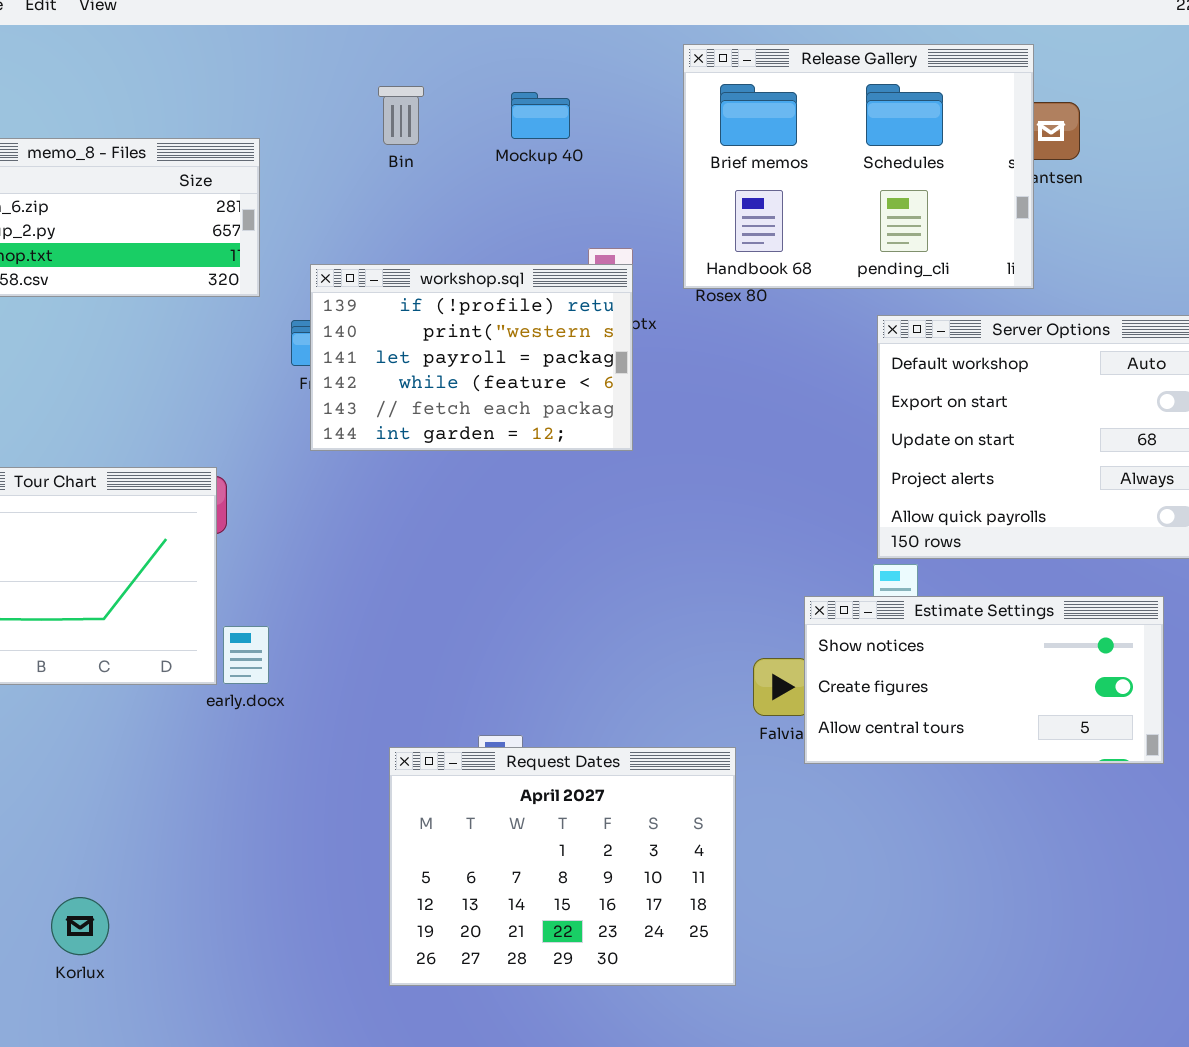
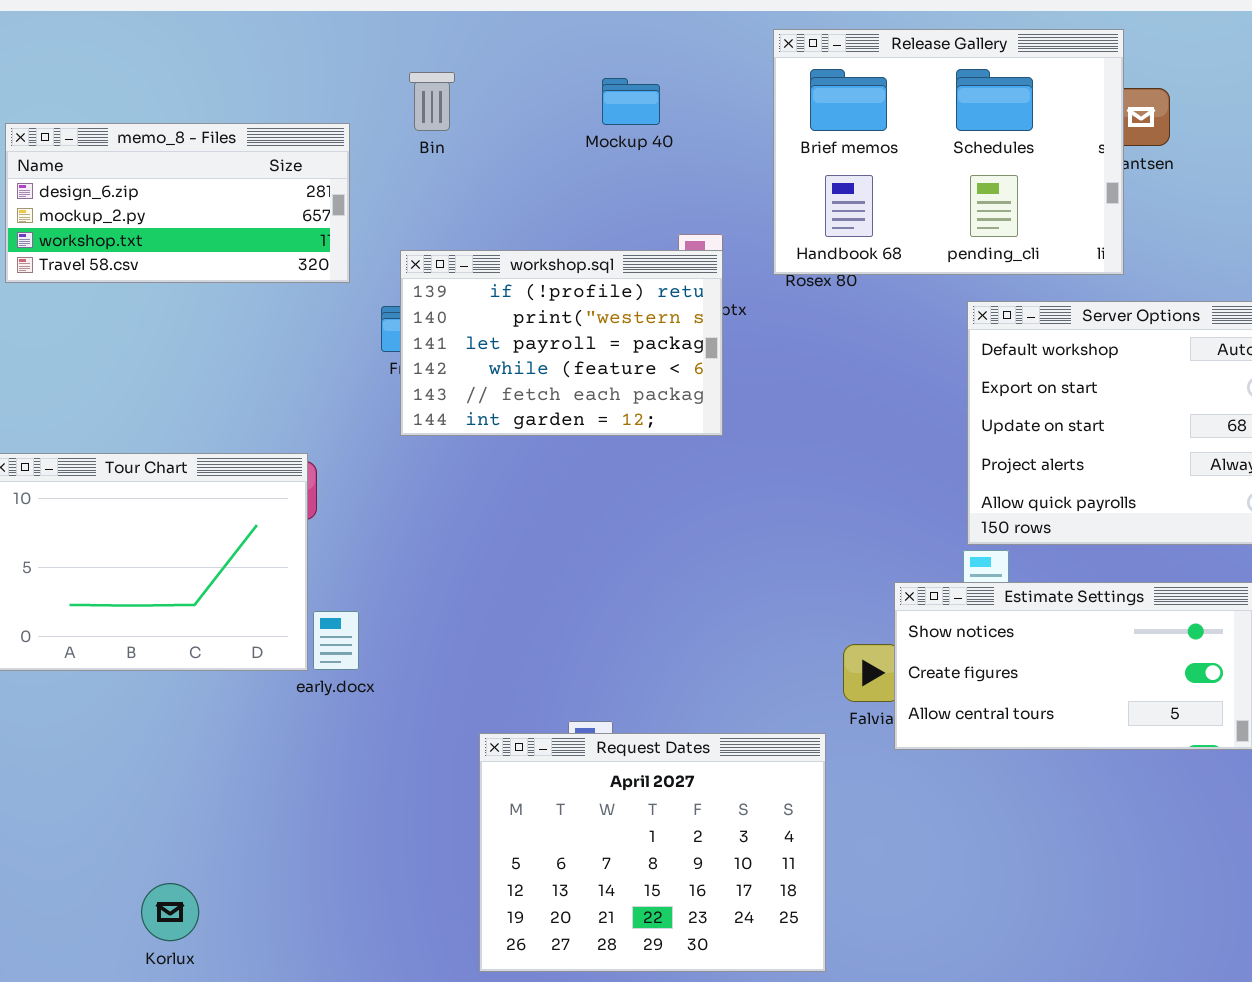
Bin: [378,86,424,145] -> [409,72,455,131], moved

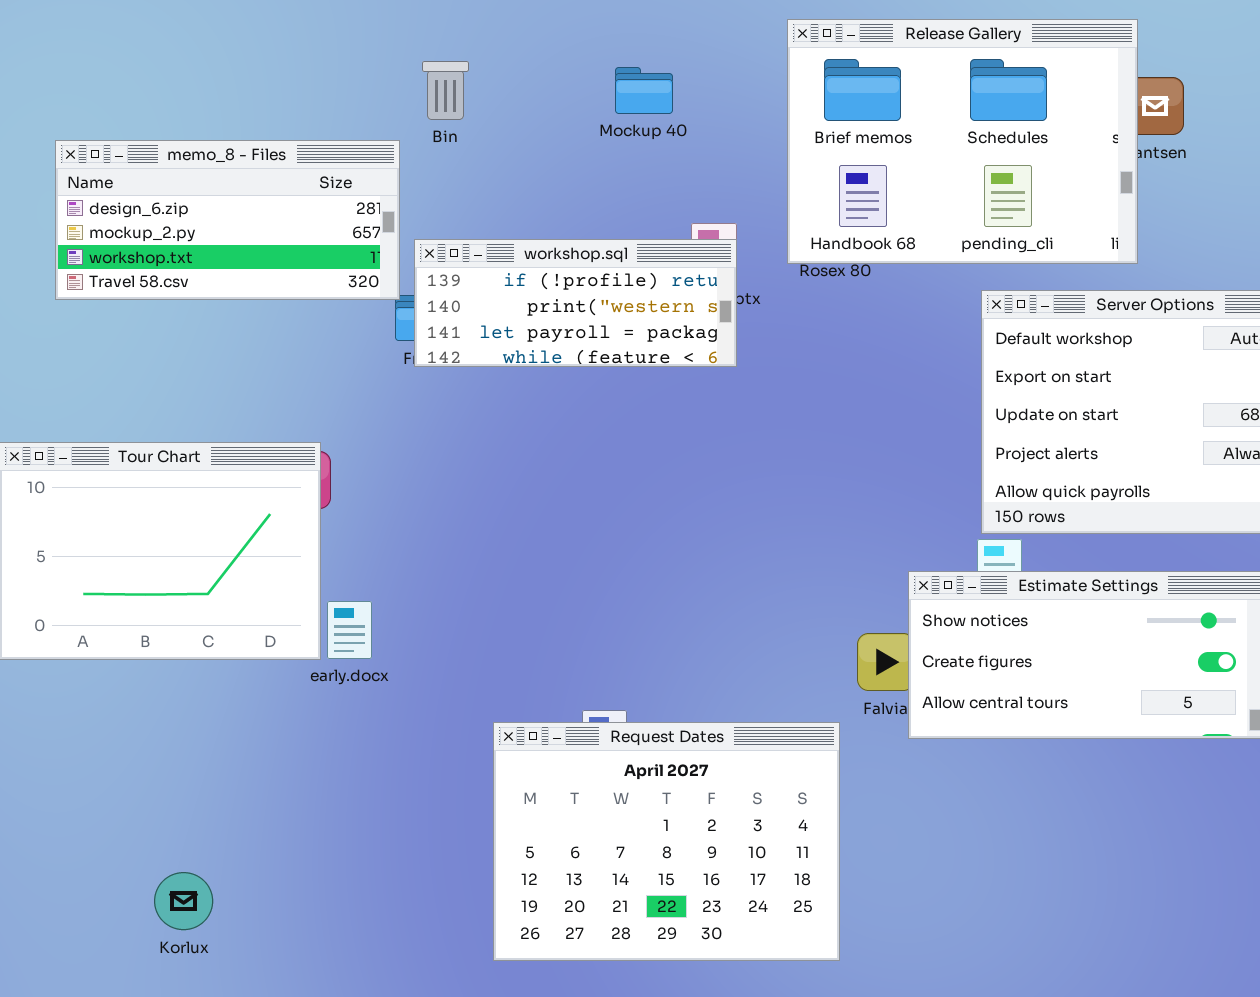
memo_8 - Files: [5,123,350,283] -> [55,140,400,300], moved
workshop.sql: [400,250,723,436] -> [414,239,737,367], resized

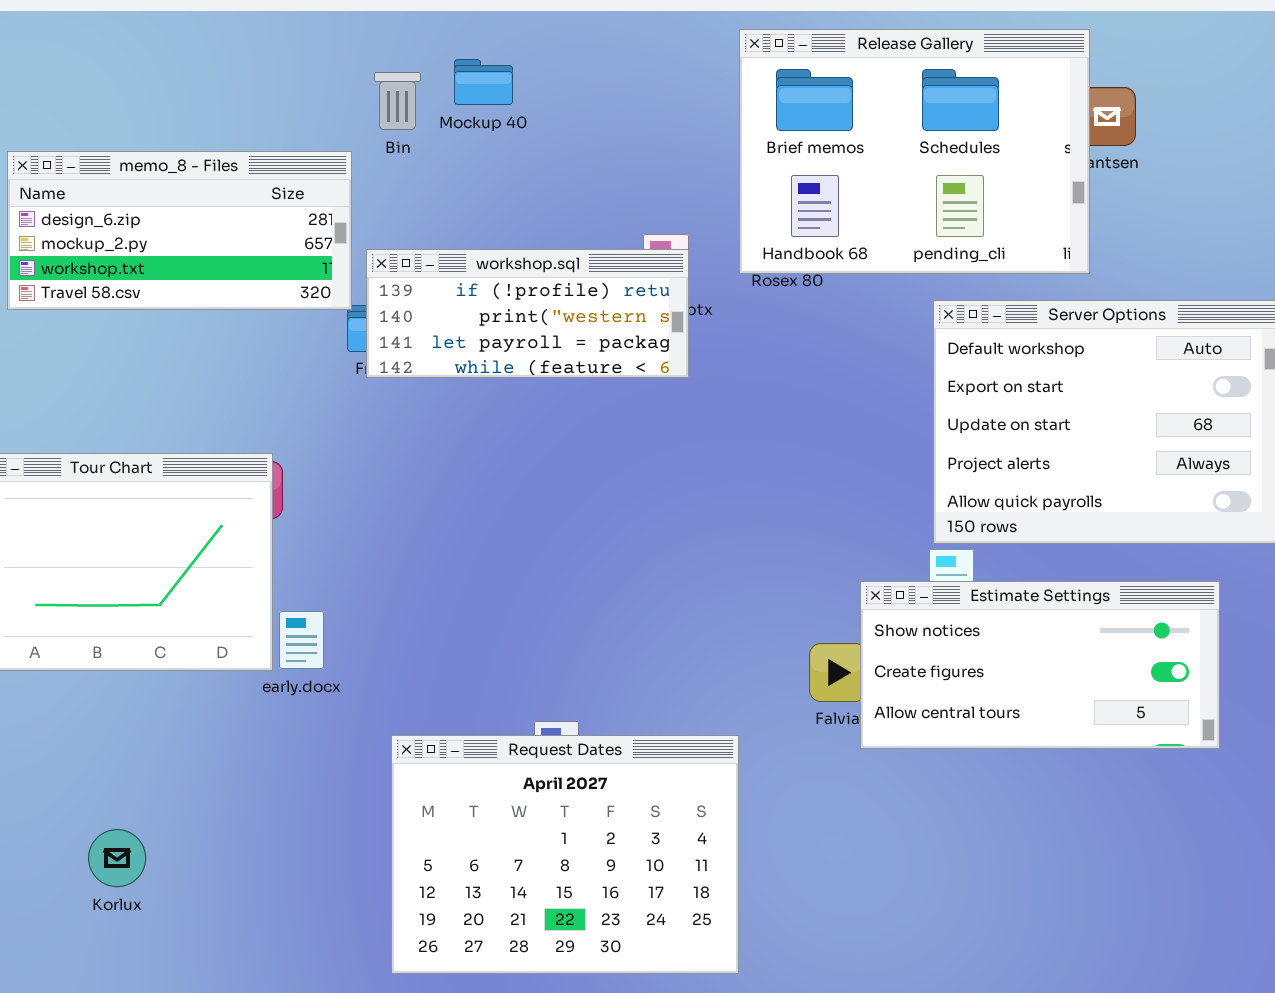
Mockup 40: [615,67,673,114] -> [454,59,513,105], moved
Request Dates: [493,722,840,961] -> [391,735,739,974], moved
Korlux: [154,872,213,930] -> [88,829,146,887], moved

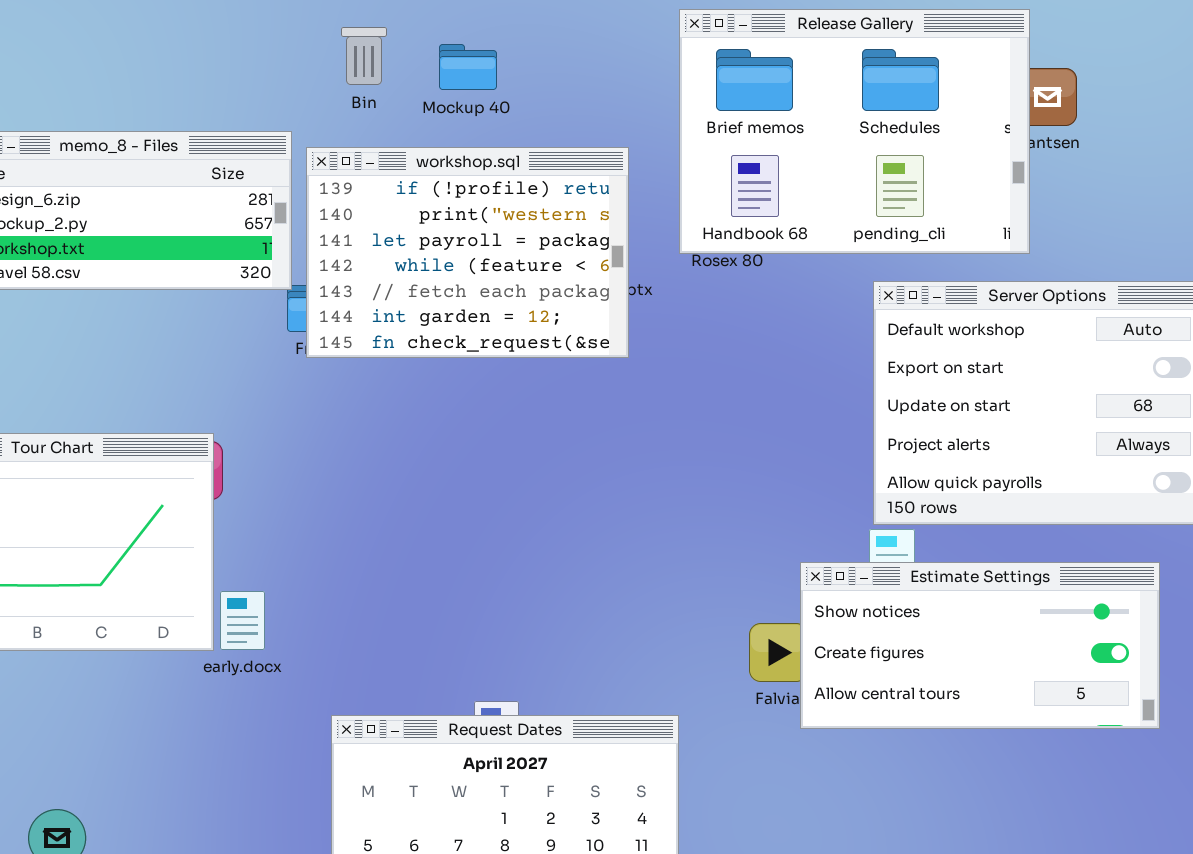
Mockup 40: [454,59,513,105] -> [439,44,497,90], moved
Bin: [374,72,421,130] -> [341,27,387,85], moved
workshop.sql: [366,249,689,378] -> [306,147,629,358], resized

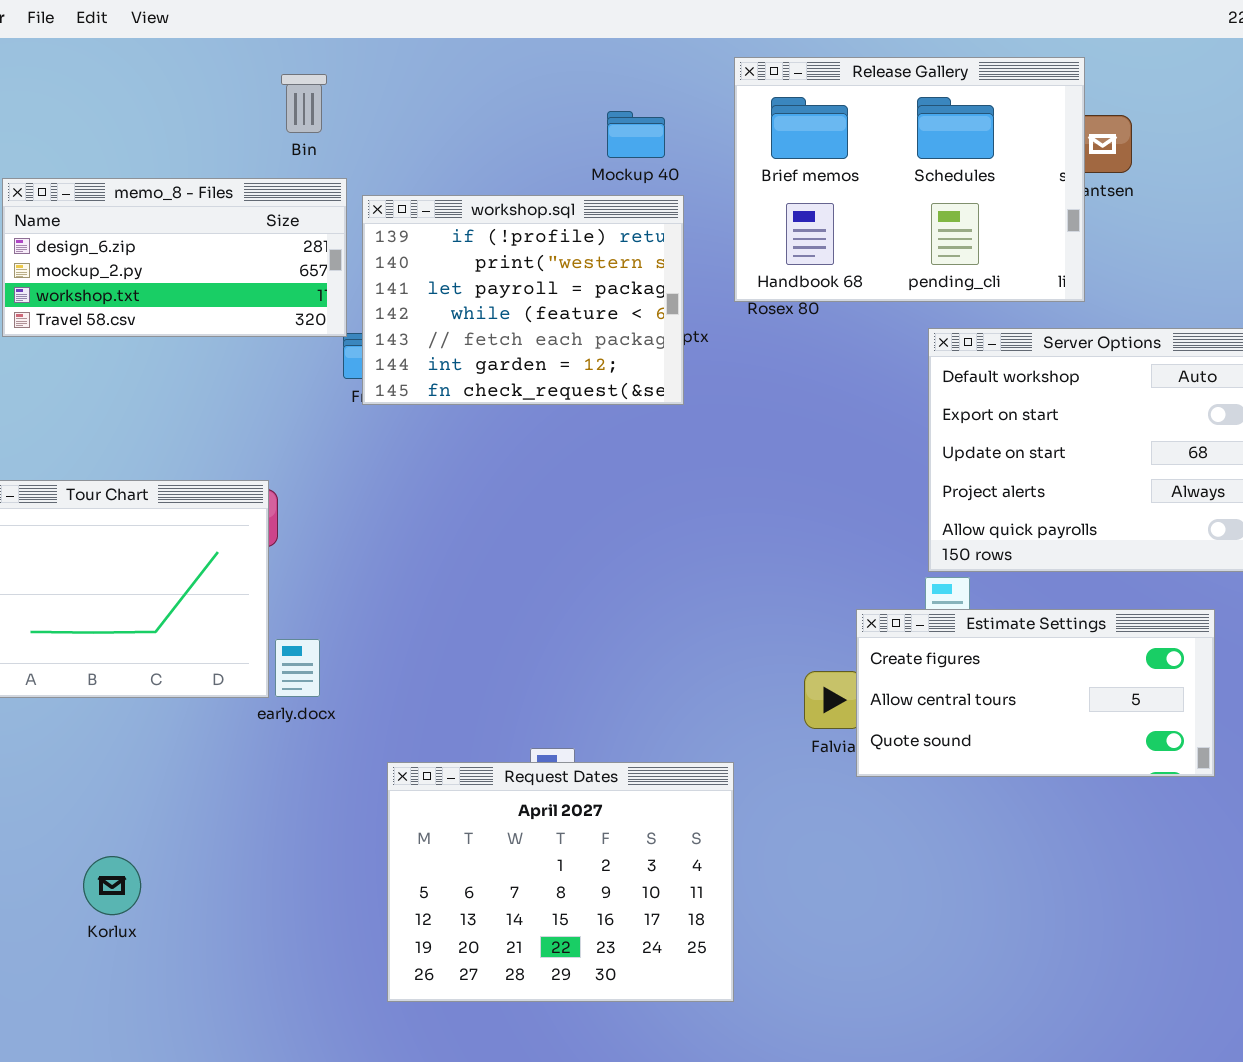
Bin: [341,27,387,85] -> [281,74,327,133], moved
Mockup 40: [439,44,497,90] -> [607,111,665,158], moved
Estimate Settings: [800,562,1160,729] -> [856,609,1215,777], scrolled down 1 row

